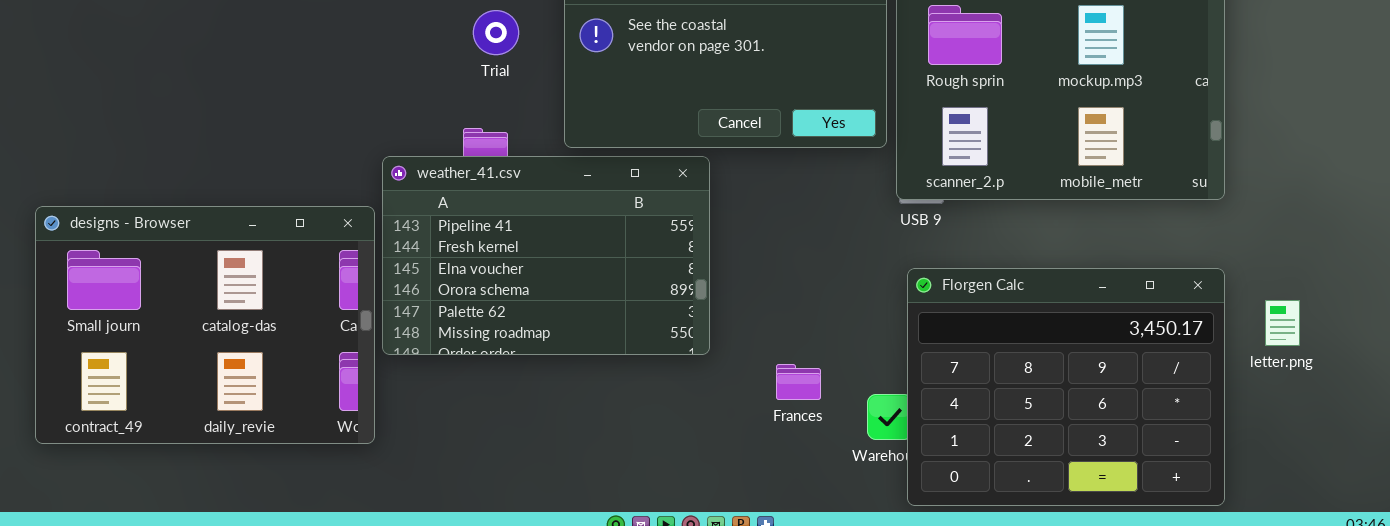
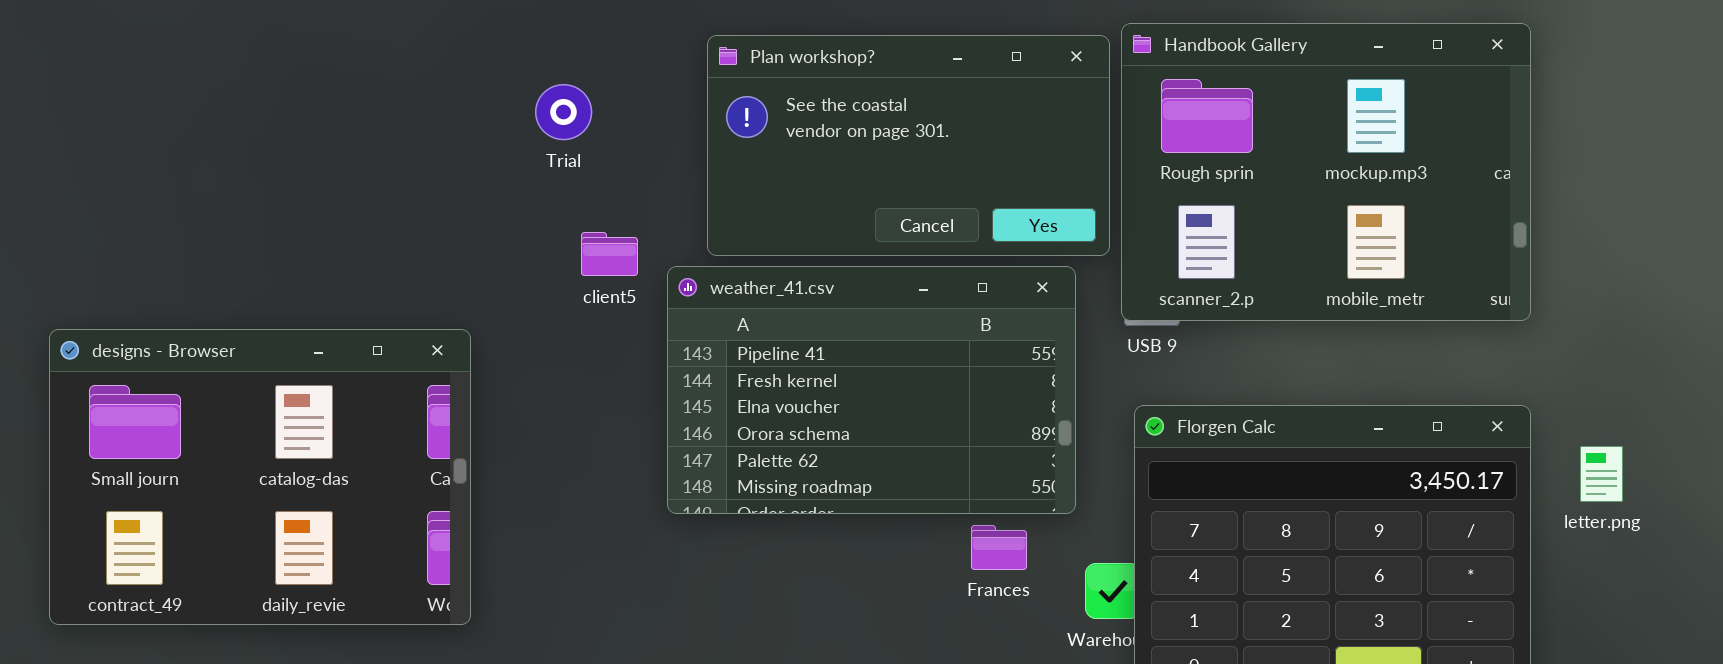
Trial: [473,10,519,55] -> [535,84,592,140], moved
weather_41.csv: [382,156,710,355] -> [667,266,1076,514], moved

